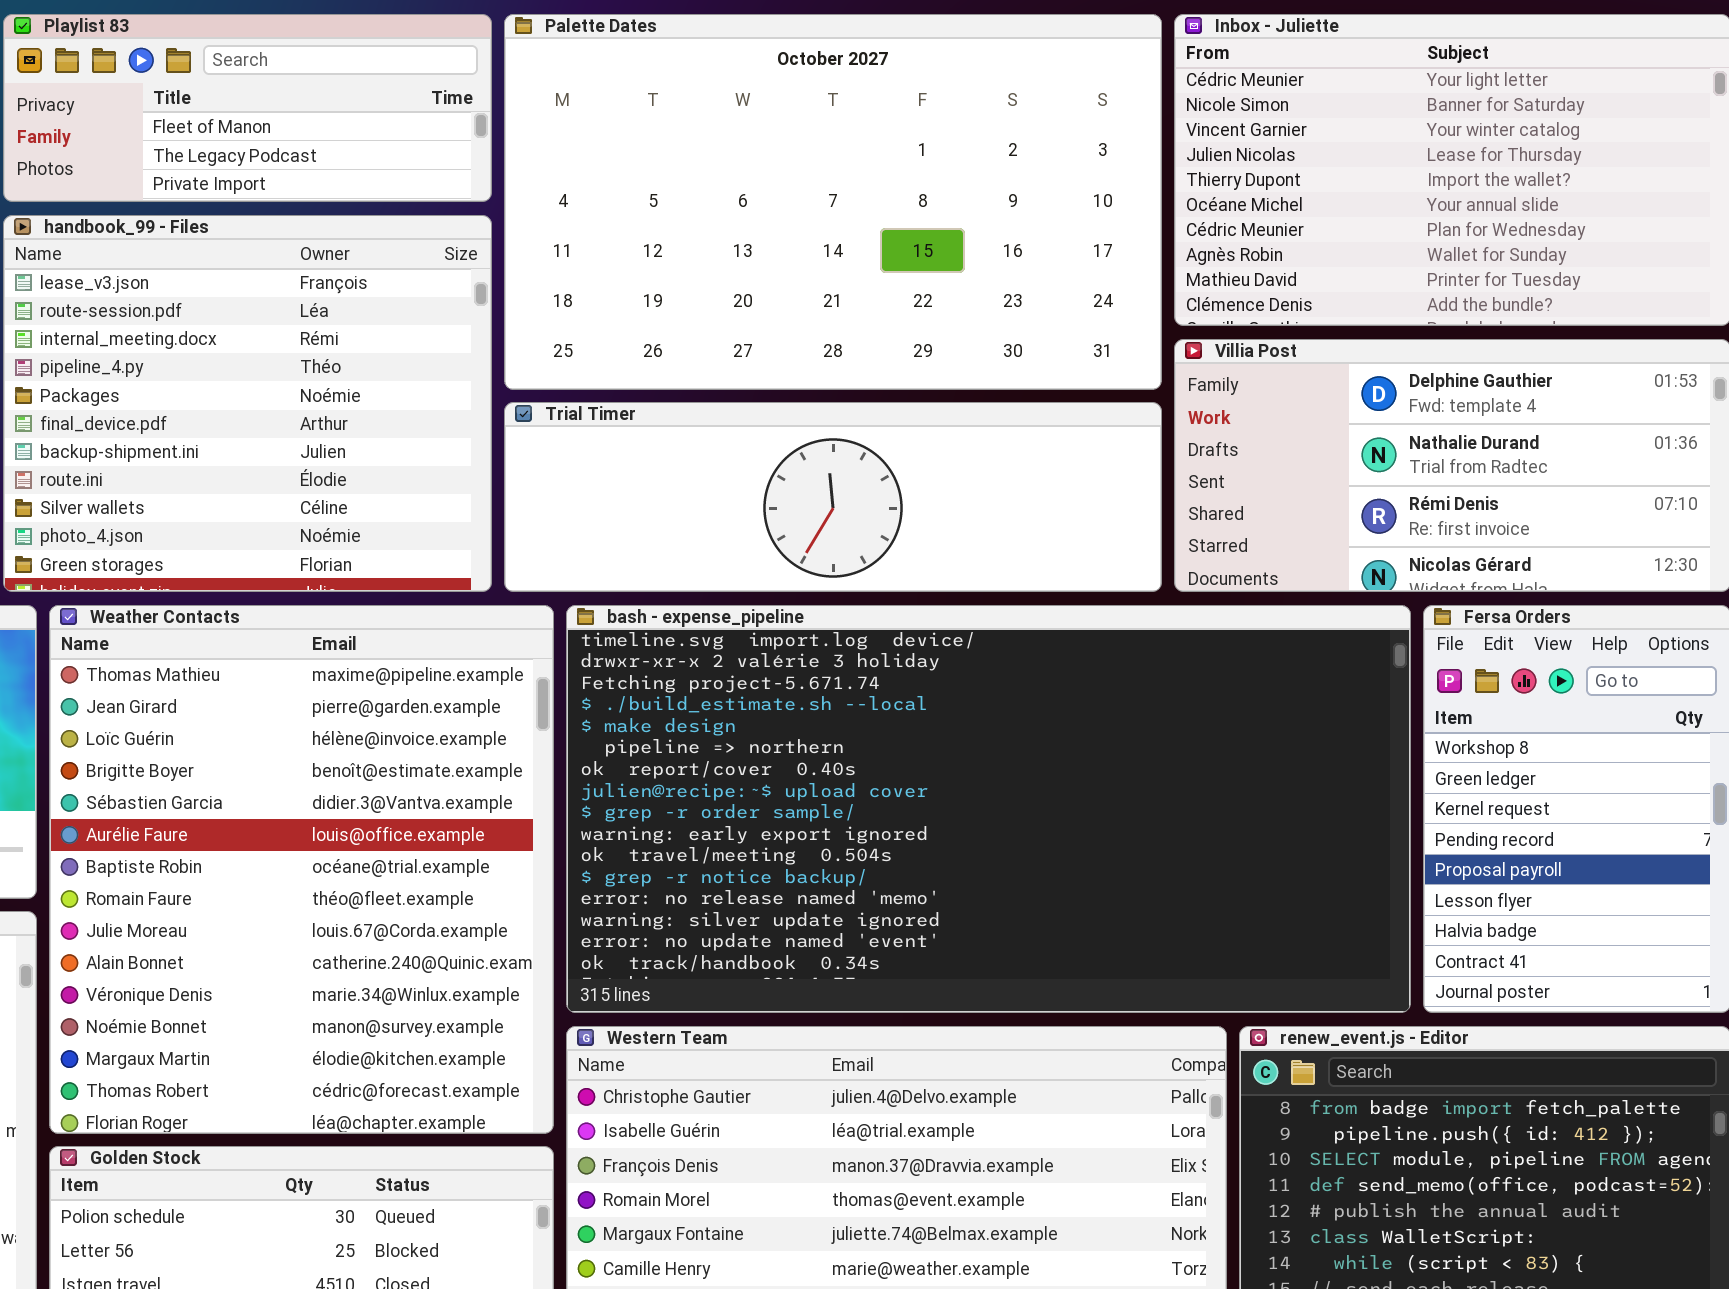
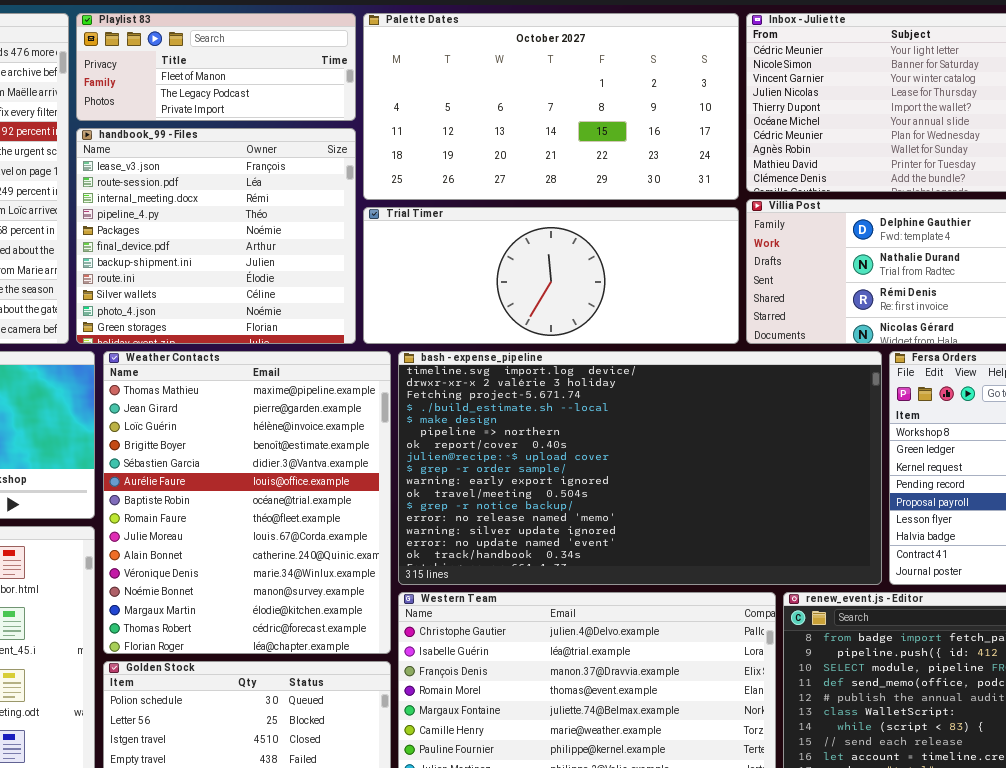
Palette Dates: [504,14,1162,390] -> [363,13,739,200], resized
Trial Timer: [504,402,1162,592] -> [363,207,739,344], resized

